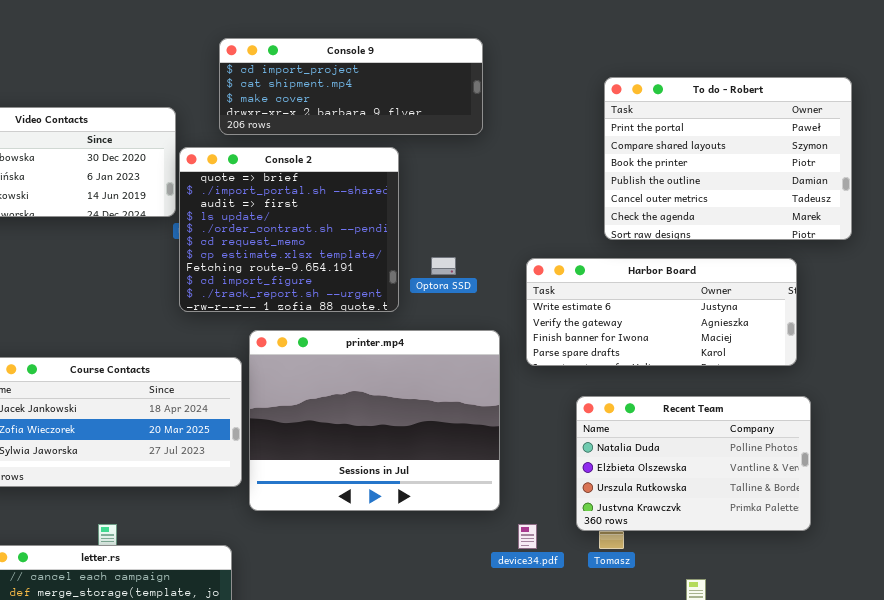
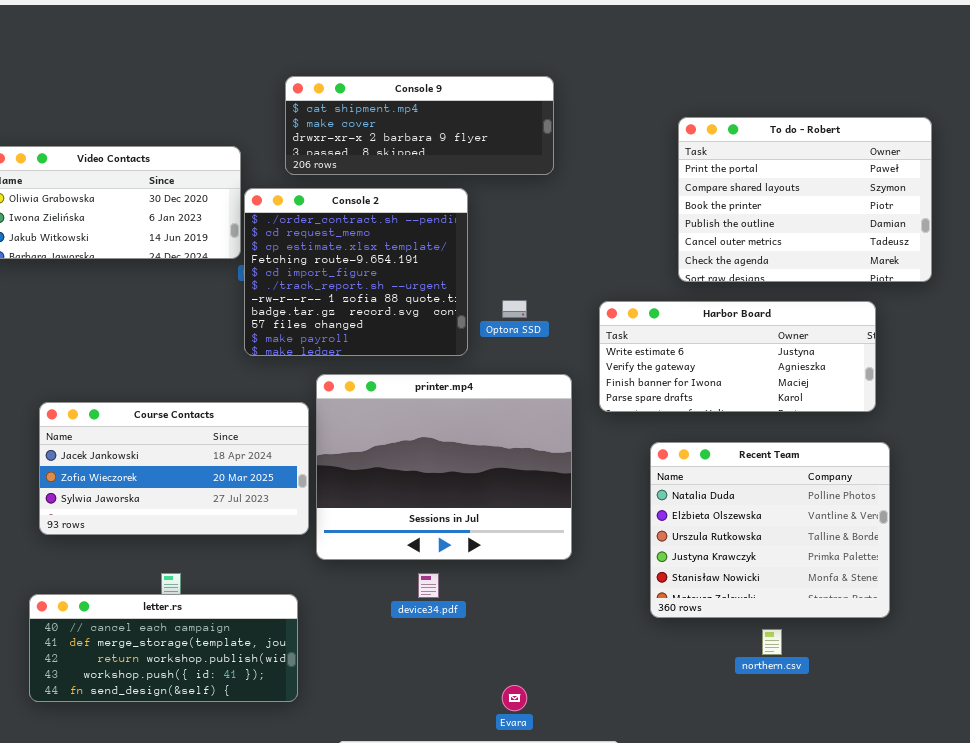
Console 9: [219,38,483,135] -> [285,76,554,175], scrolled down 1 row
Console 2: [179,147,399,312] -> [244,188,468,356], scrolled down 4 rows
Recent Team: [576,396,811,531] -> [650,442,890,618], resized
device34.pdf: [518,524,537,549] -> [418,573,439,598], moved

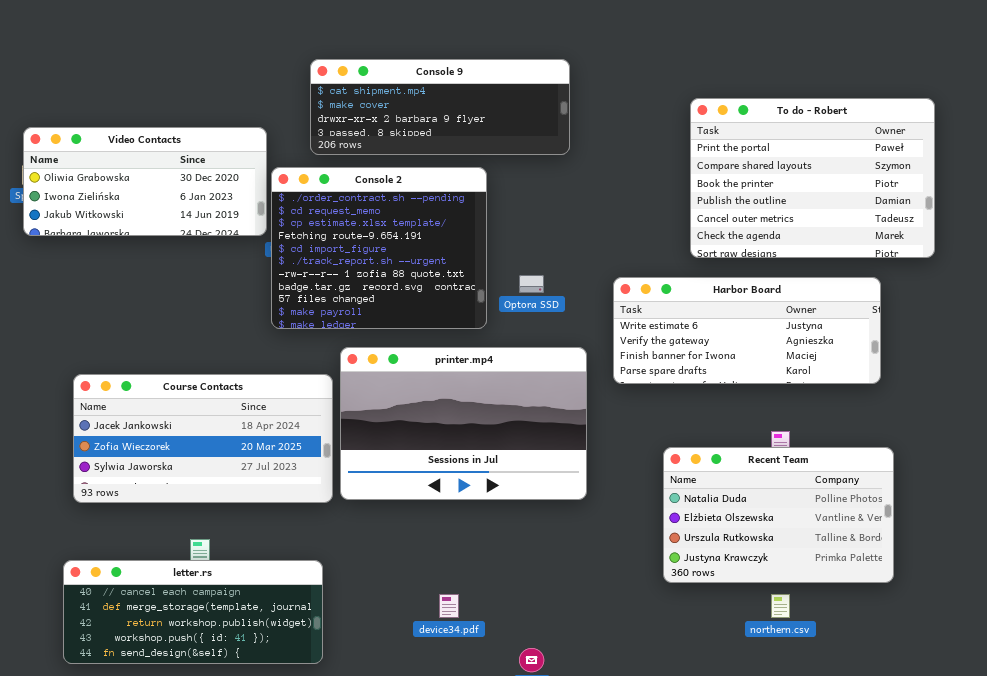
printer.mp4: [316,374,572,560] -> [340,347,587,500], resized
Recent Team: [650,442,890,618] -> [663,447,894,583], resized
device34.pdf: [418,573,439,598] -> [439,594,459,618], moved

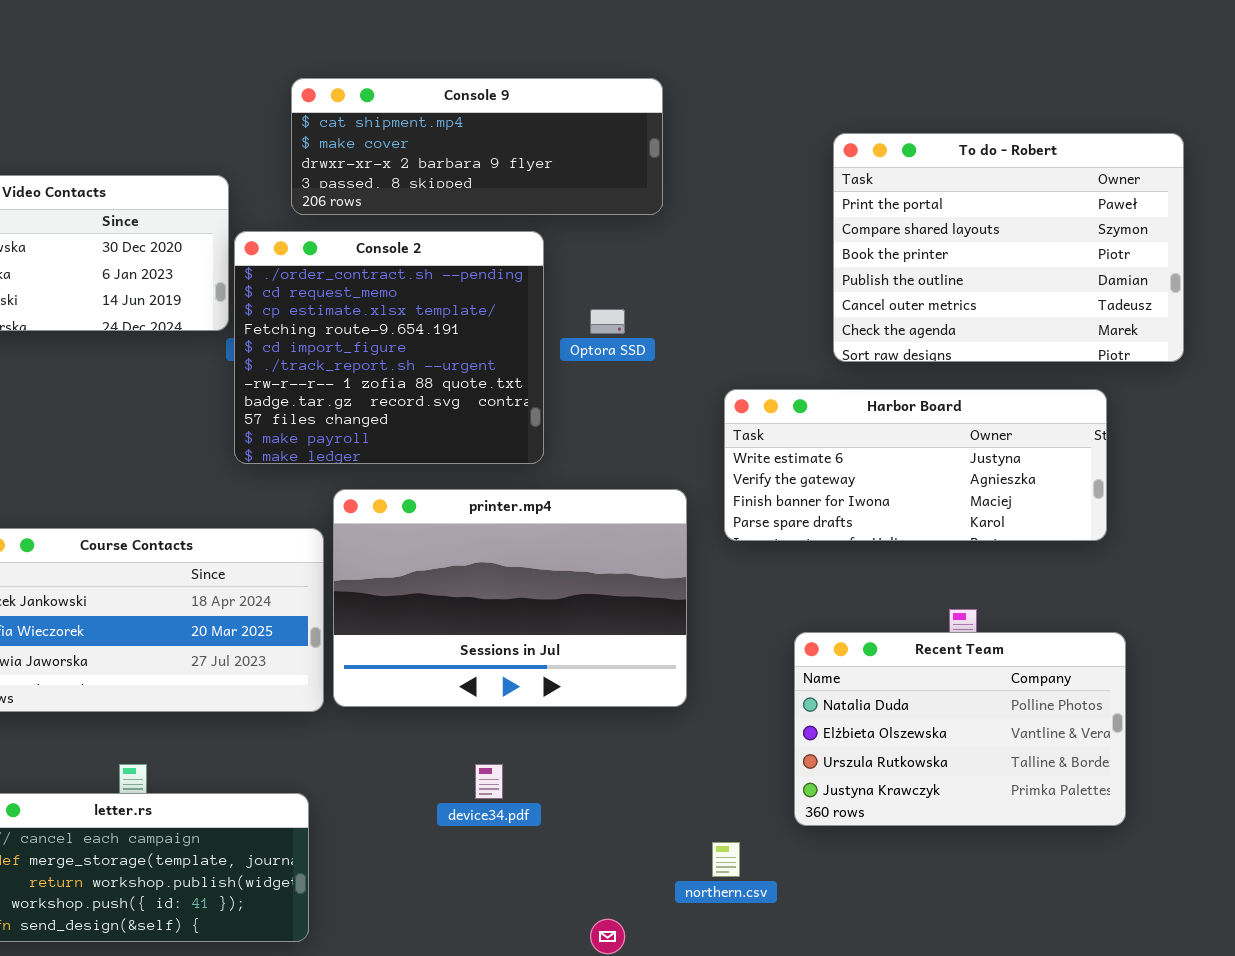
Optora SSD: [519,275,544,293] -> [590,309,625,334], moved
device34.pdf: [439,594,459,618] -> [475,764,503,799], moved
northern.csv: [771,594,790,618] -> [712,842,740,877], moved

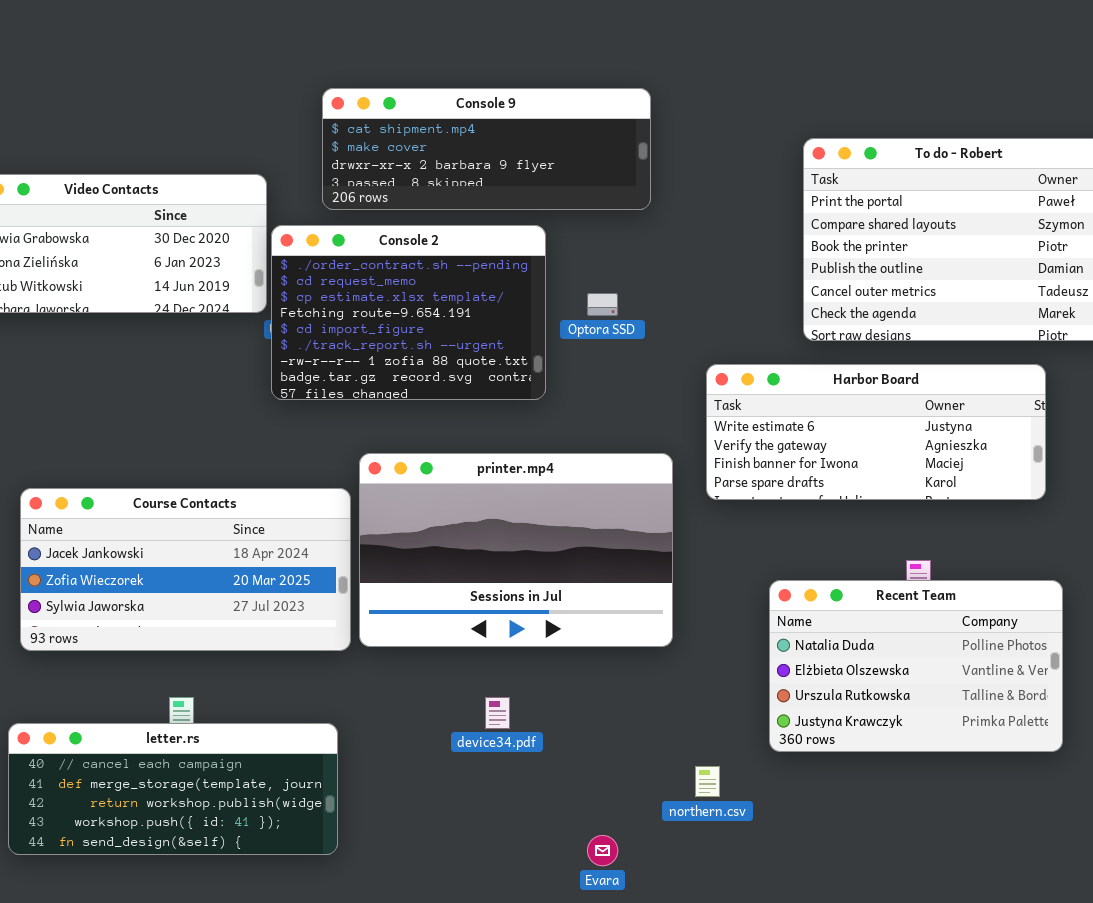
Console 2: [234,231,544,464] -> [271,225,546,400], resized

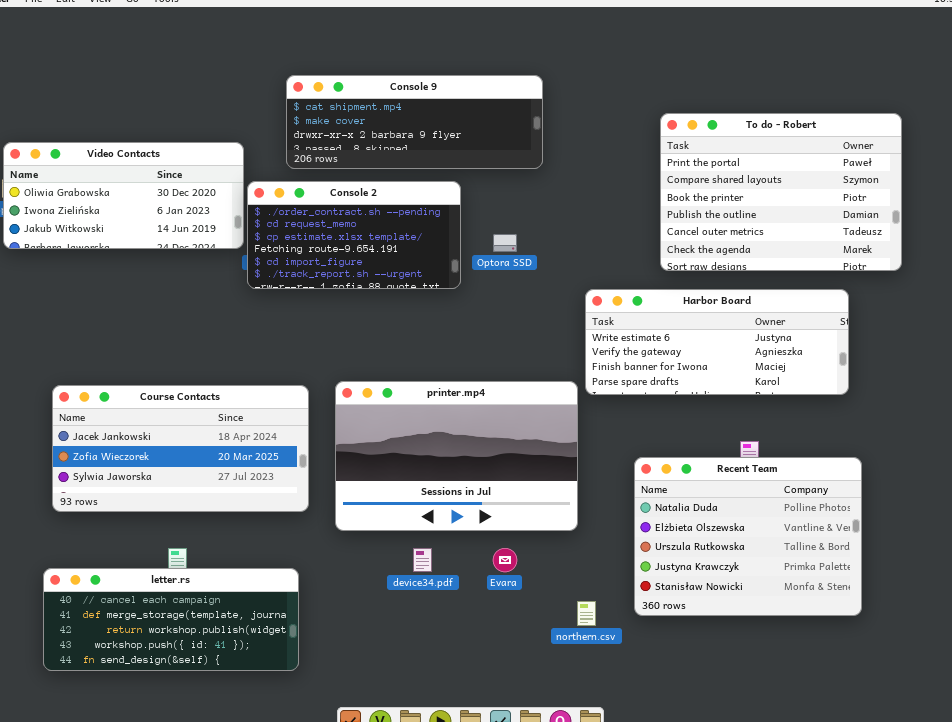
Console 2: [271,225,546,400] -> [247,181,461,289], resized
printer.mp4: [359,453,673,647] -> [335,381,578,531], moved
Recent Team: [769,580,1063,752] -> [634,457,862,616], resized
Evara: [587,835,618,866] -> [493,548,517,572], moved

